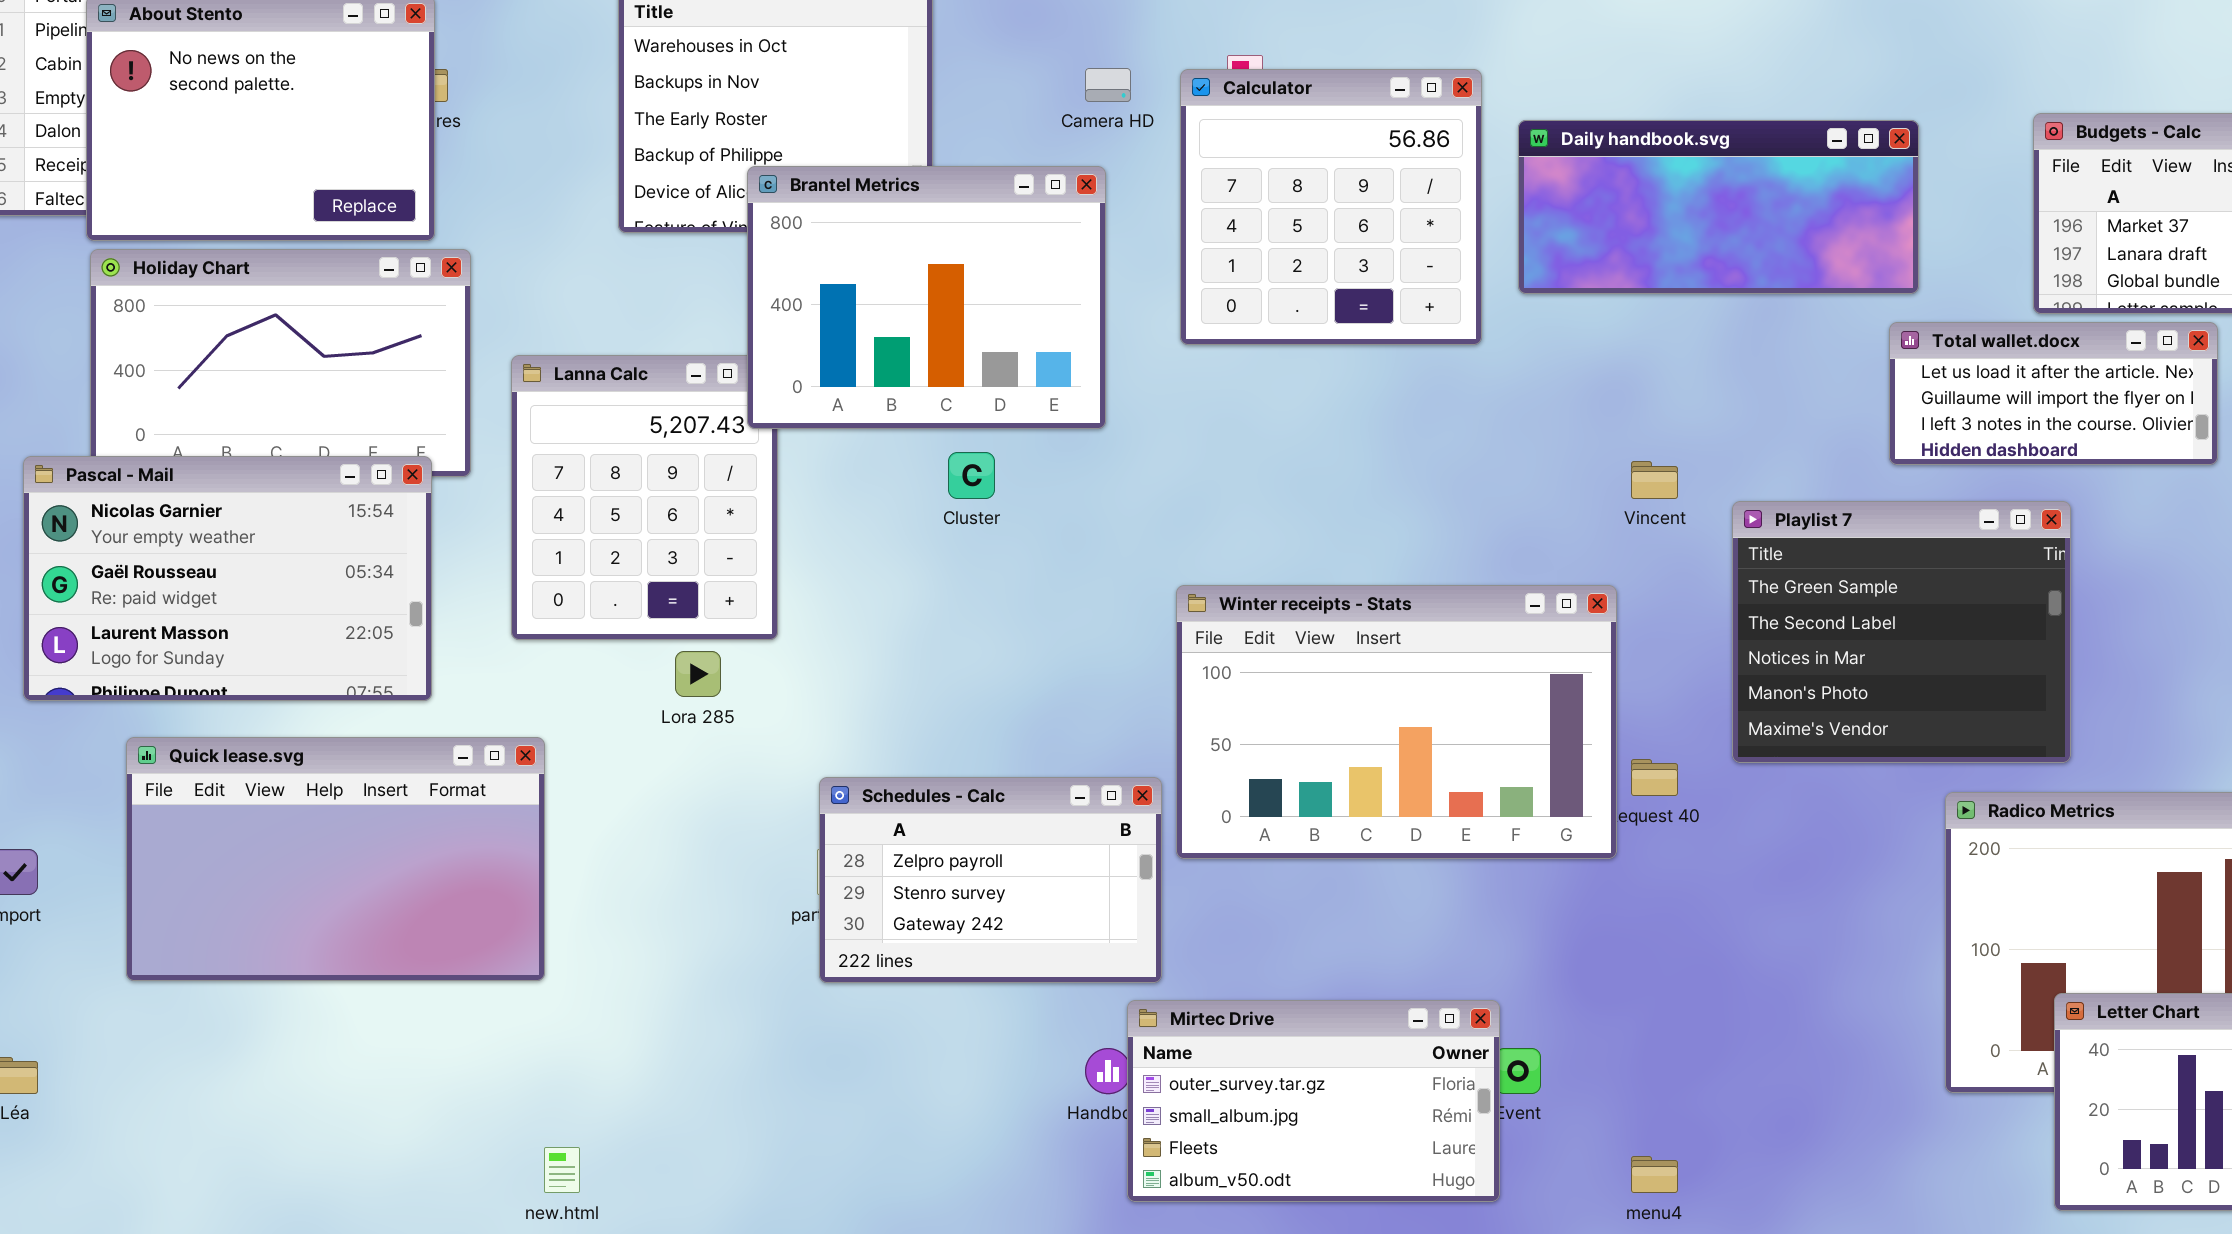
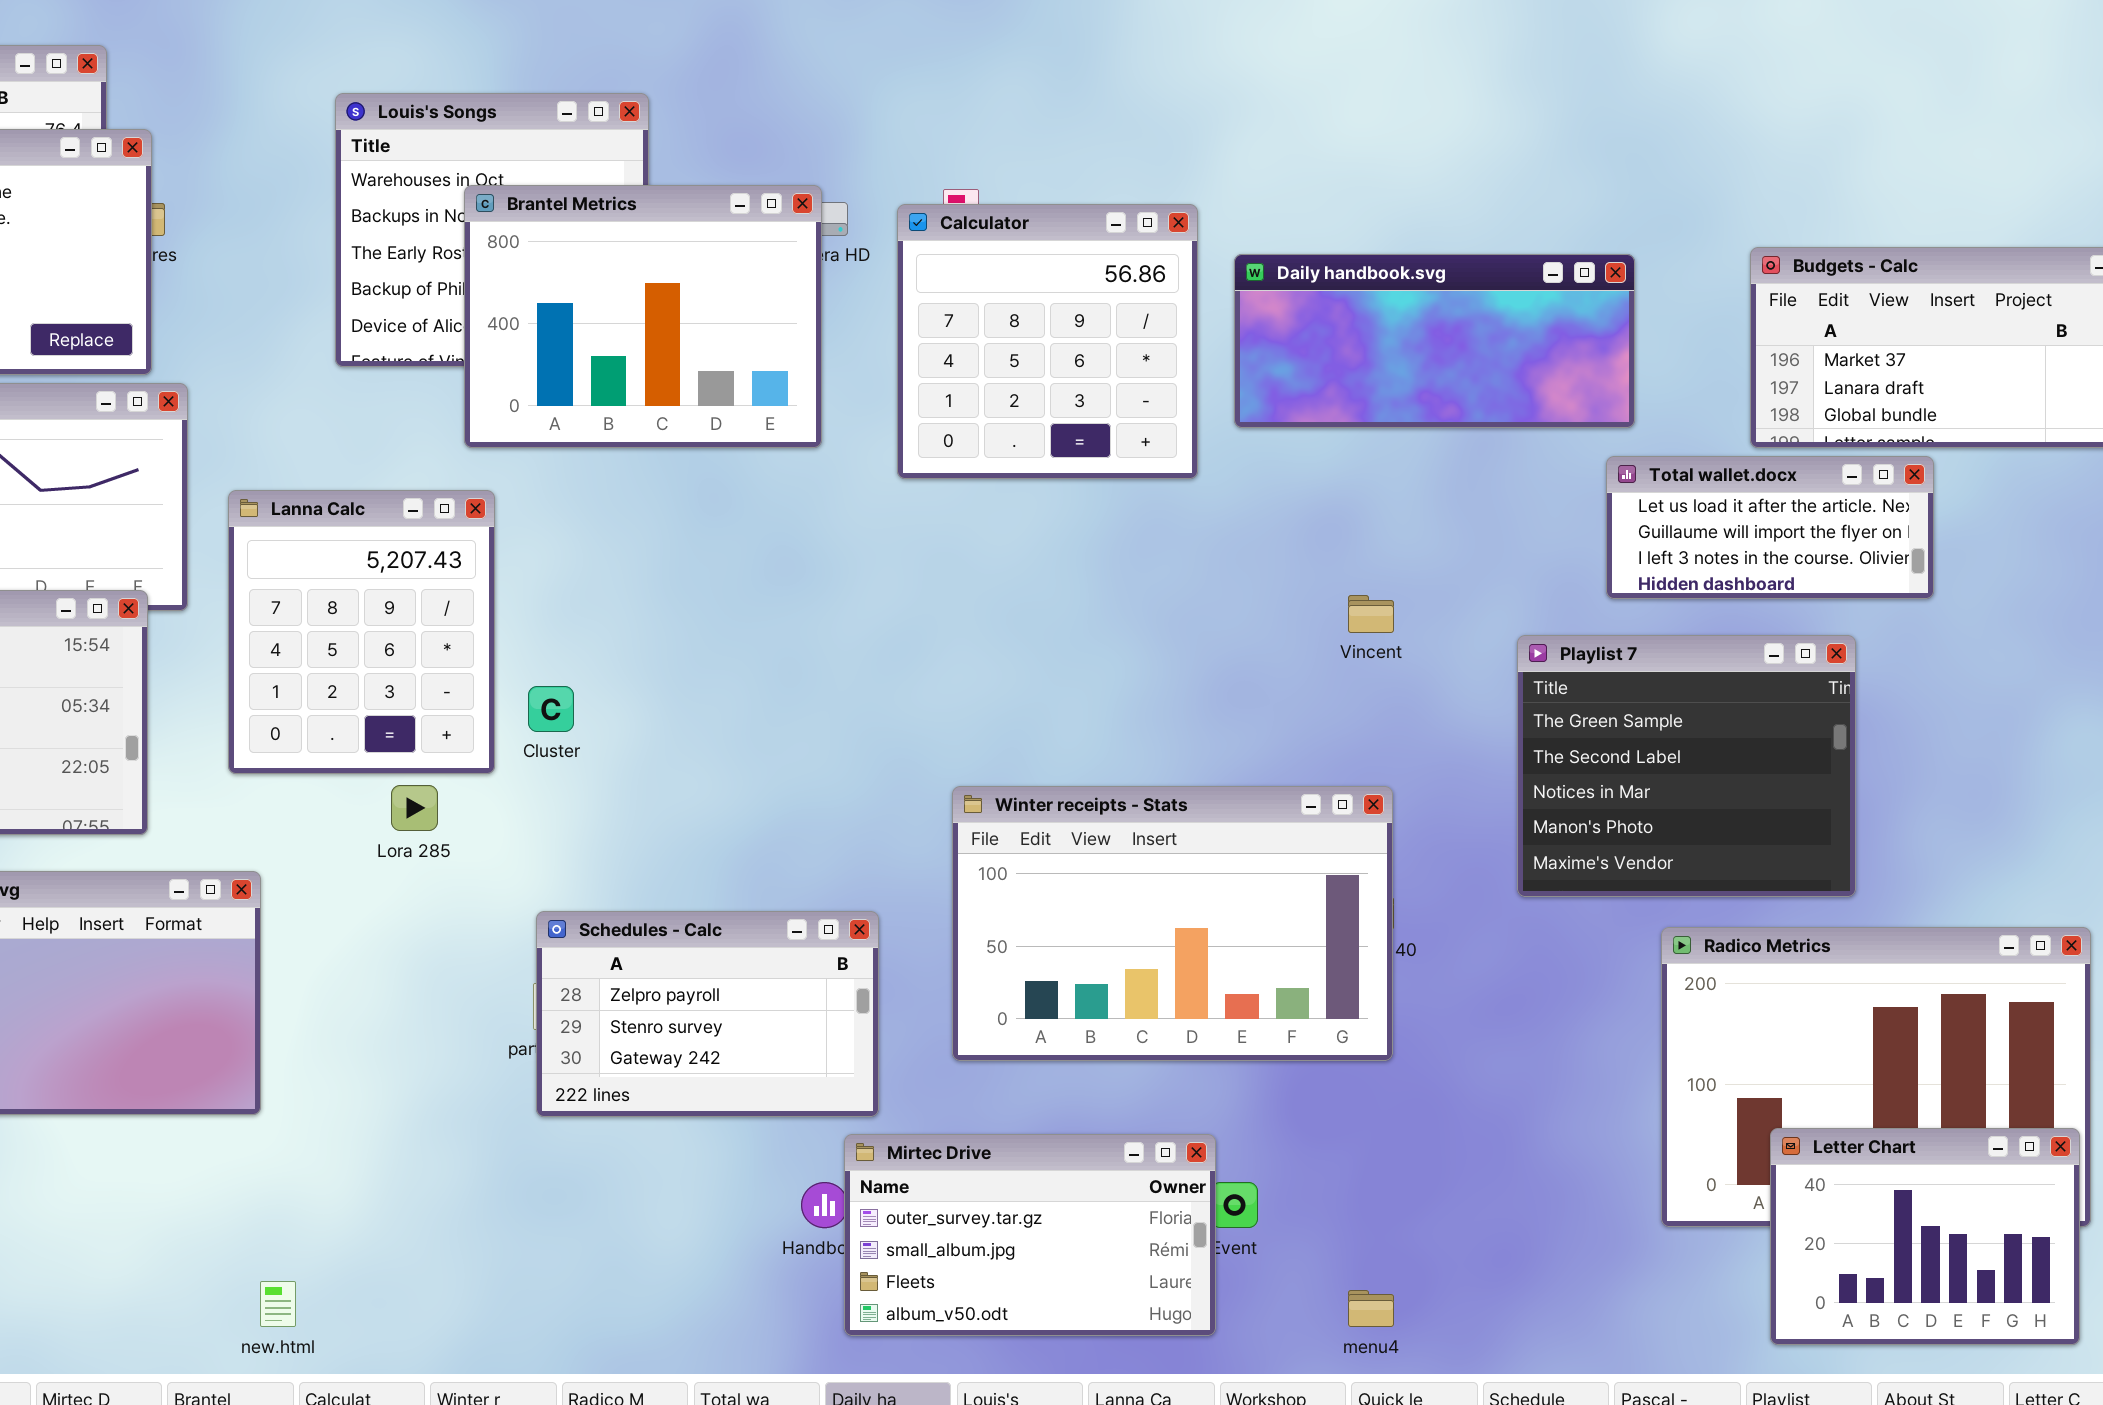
Brantel Metrics: [747,166,1106,429] -> [464,185,822,448], moved
Cluster: [948,452,995,499] -> [528,686,574,732], moved
Playlist 7: [1732,501,2071,763] -> [1517,635,1856,897], moved
Winter receipts - Stats: [1176,585,1617,859] -> [952,786,1393,1061], moved

